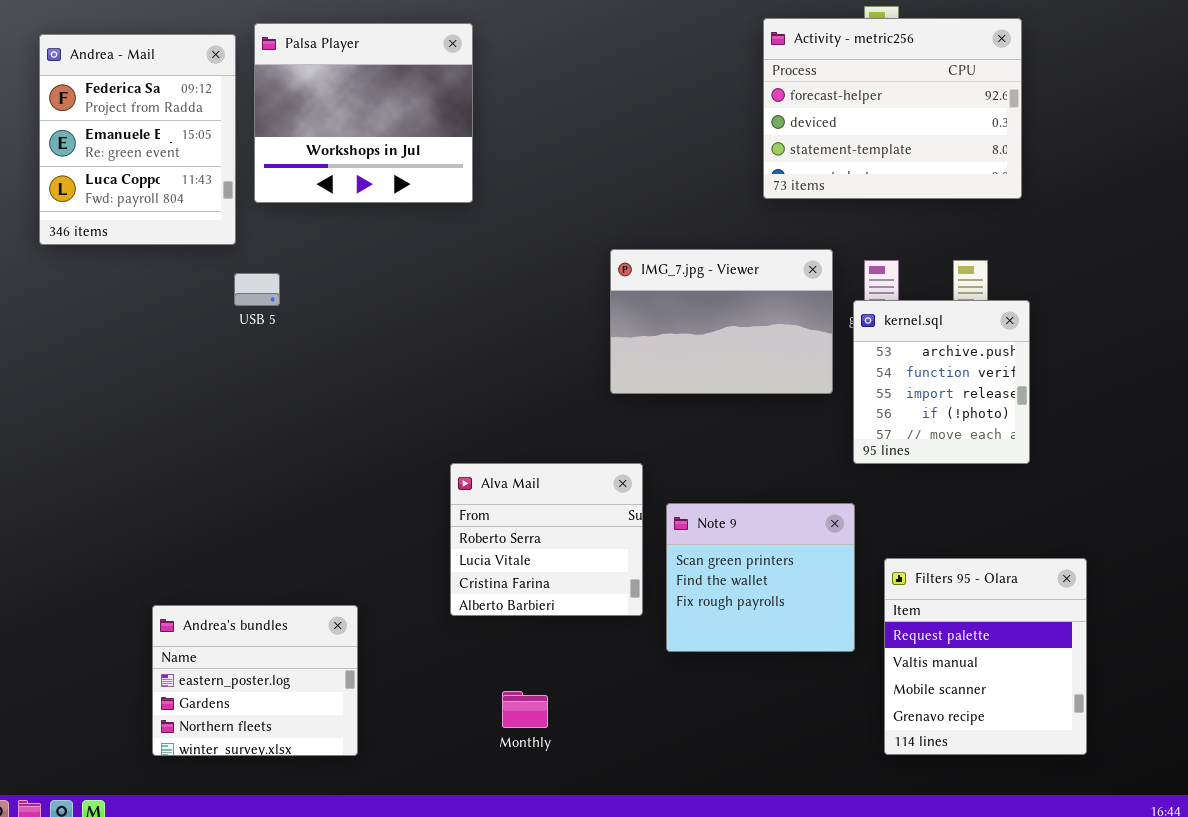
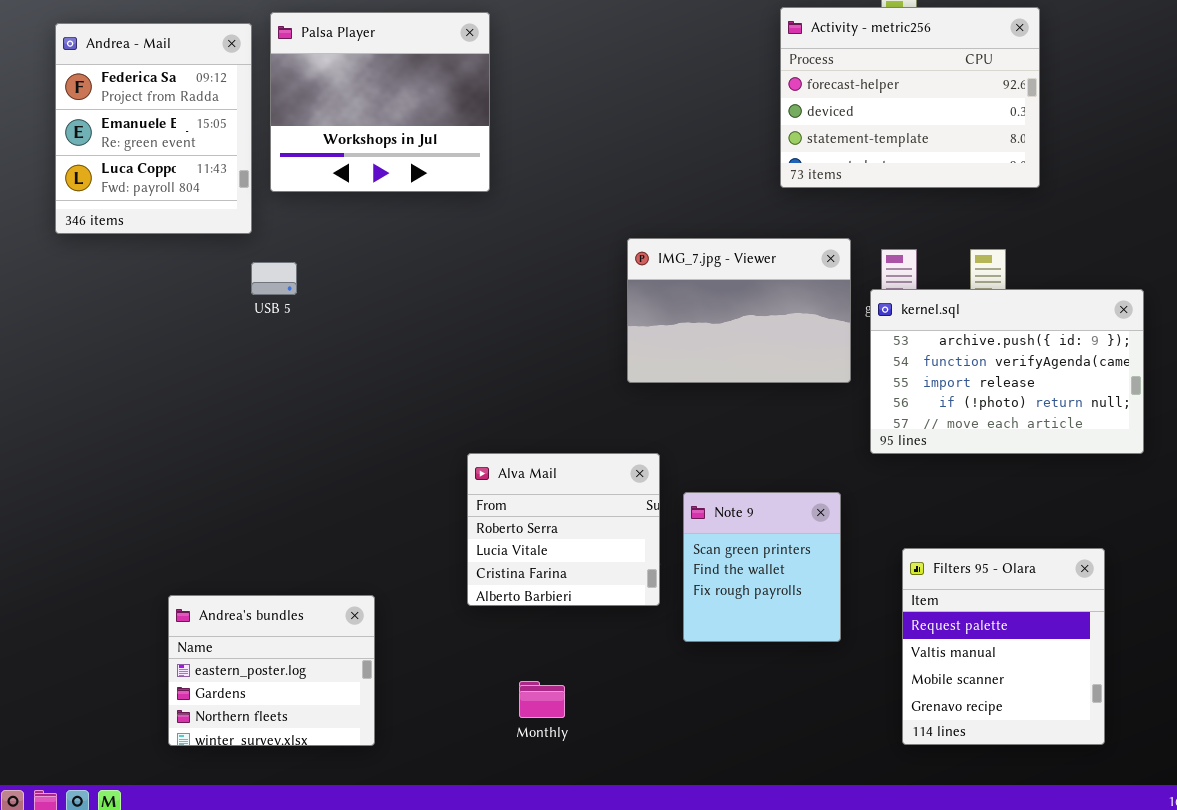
kernel.sql: [853,300,1030,464] -> [870,289,1144,454], resized
Note 9: [666,503,855,652] -> [683,492,841,642], resized

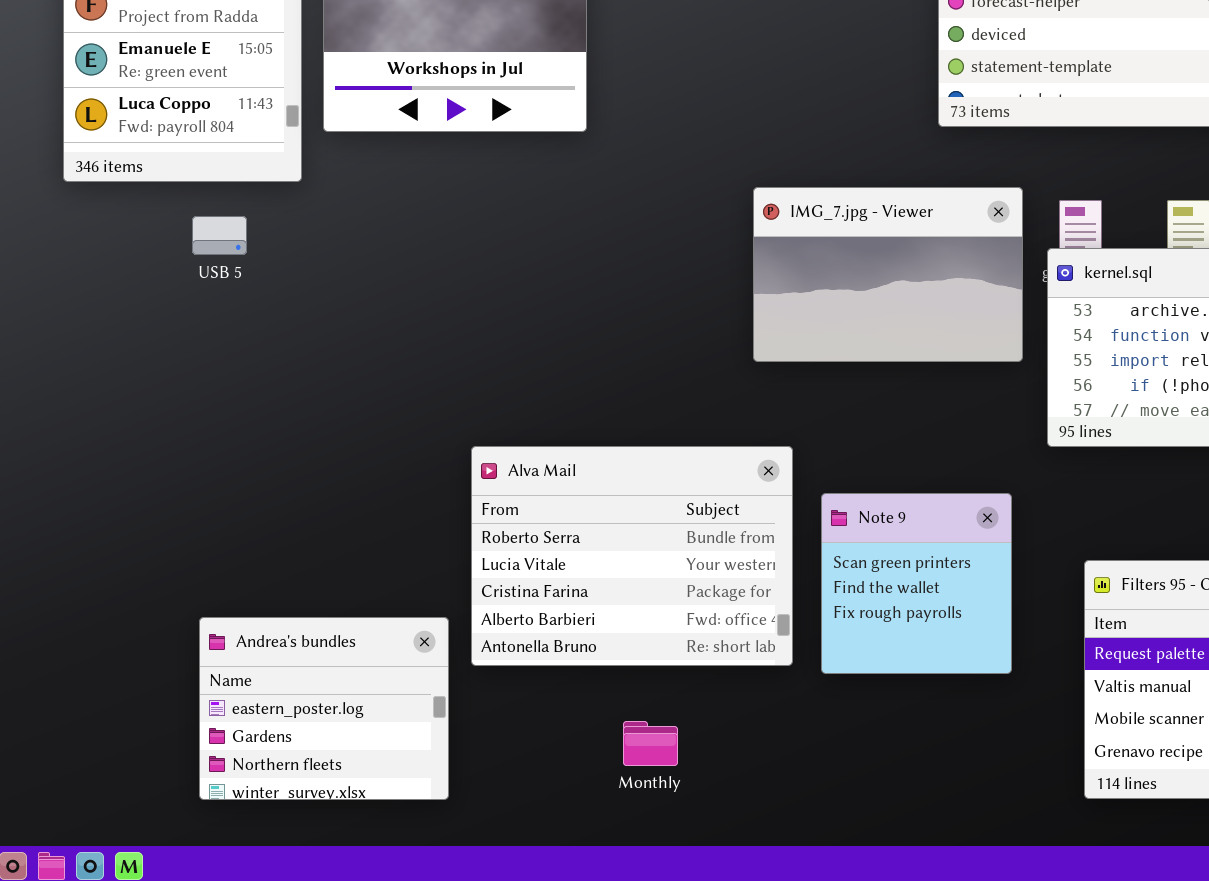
USB 5: [251,262,297,295] -> [192,216,247,255], moved
Alva Mail: [467,453,660,606] -> [471,446,793,666], resized

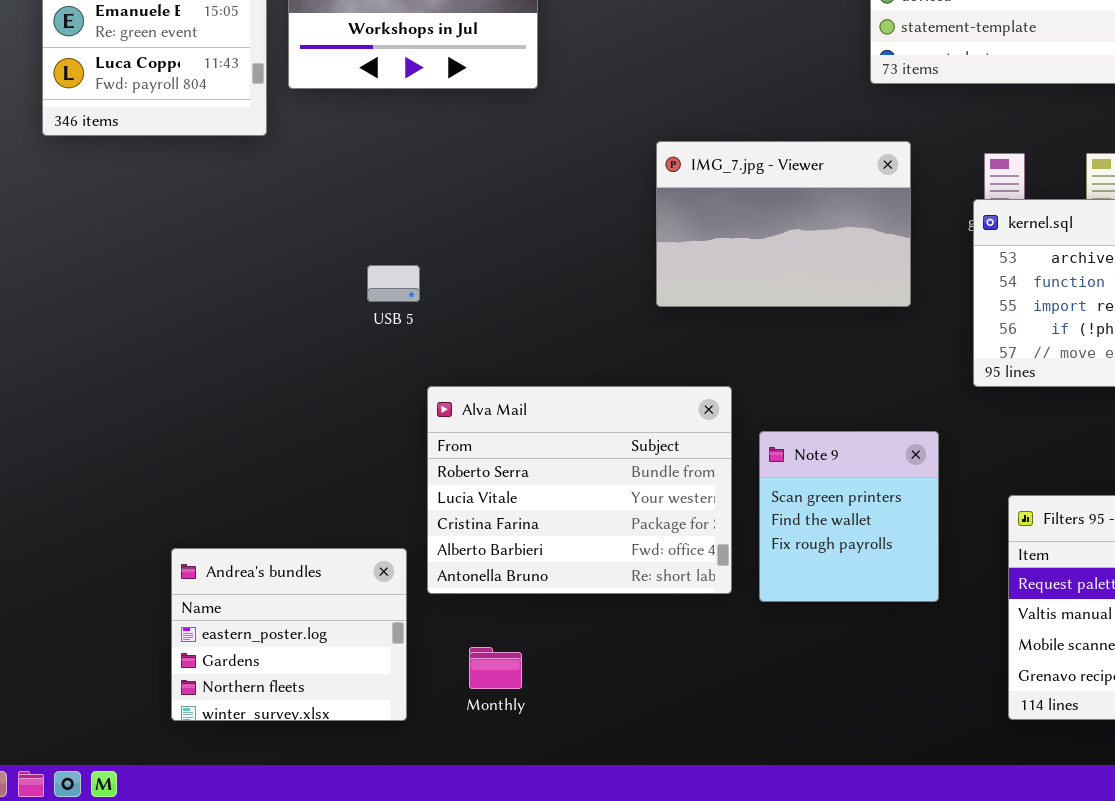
IMG_7.jpg - Viewer: [753,187,1023,362] -> [656,141,911,307], moved
USB 5: [192,216,247,255] -> [367,265,420,302], moved
Monthly: [623,721,678,766] -> [469,647,522,689], moved

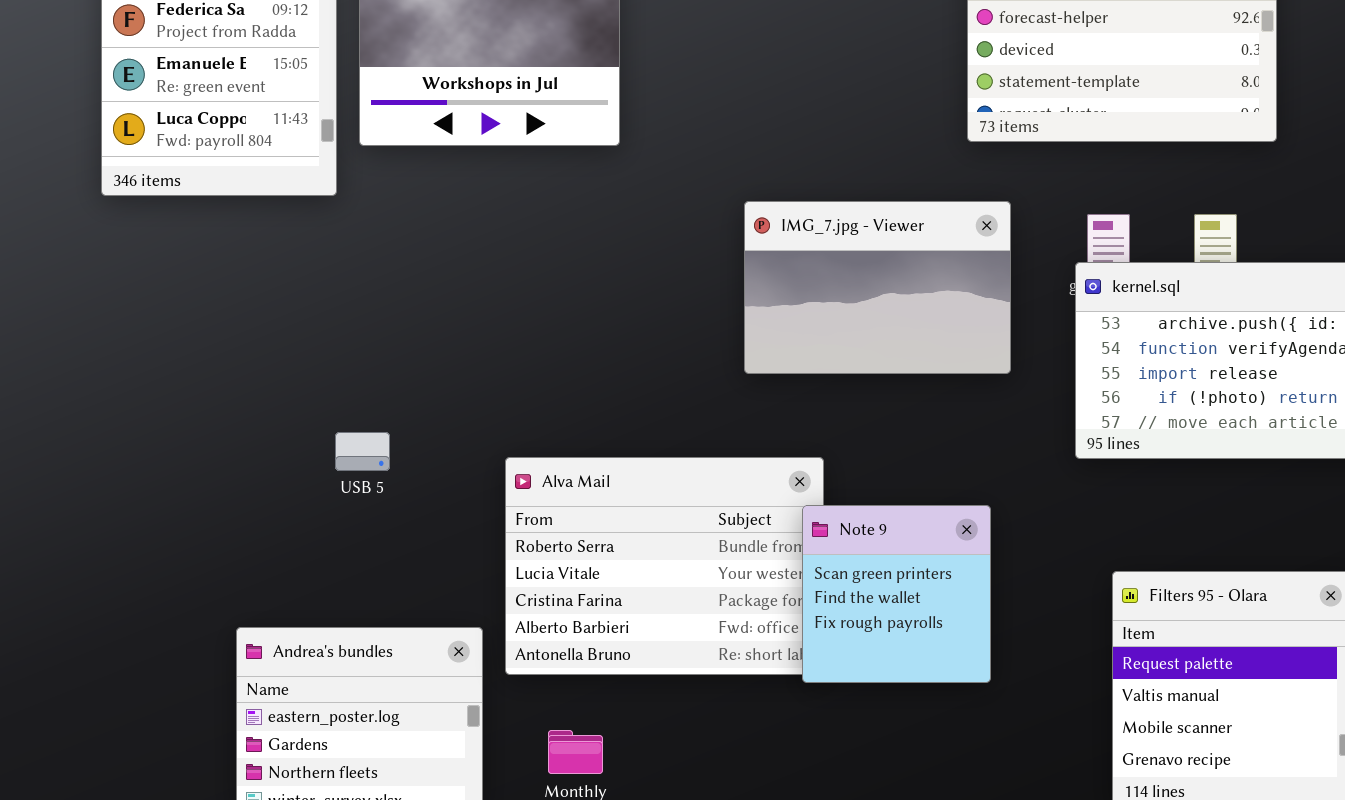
USB 5: [367,265,420,302] -> [335,432,390,471], moved
Note 9: [759,431,939,602] -> [802,505,991,683], moved

